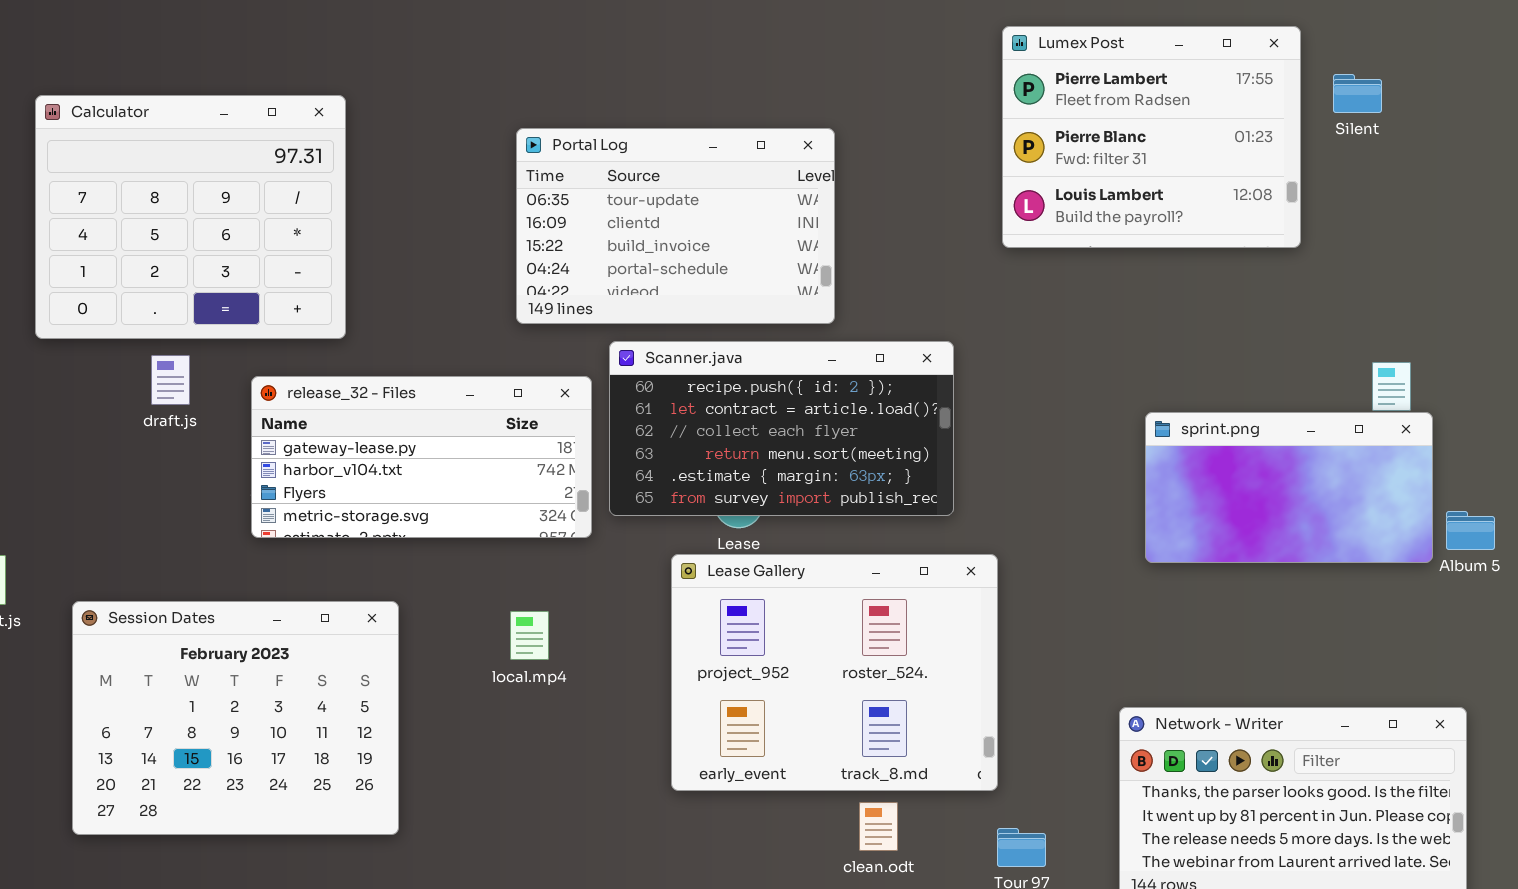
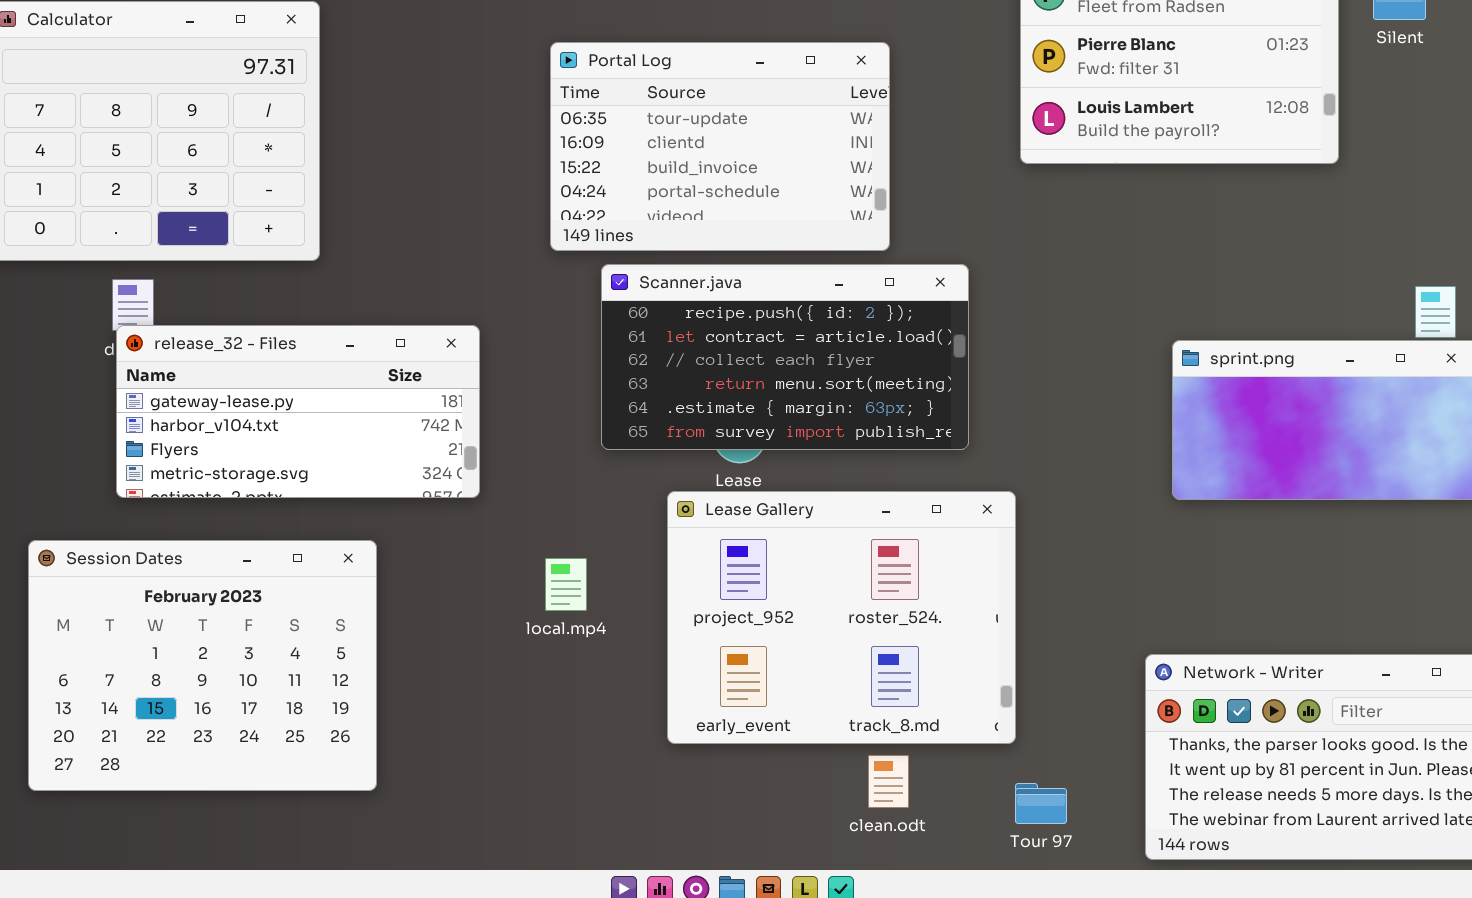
Portal Log: [516,128,835,324] -> [550,42,890,251], moved
release_32 - Files: [251,376,592,538] -> [116,325,480,498], moved
local.mp4: [510,611,549,660] -> [545,558,587,611], moved

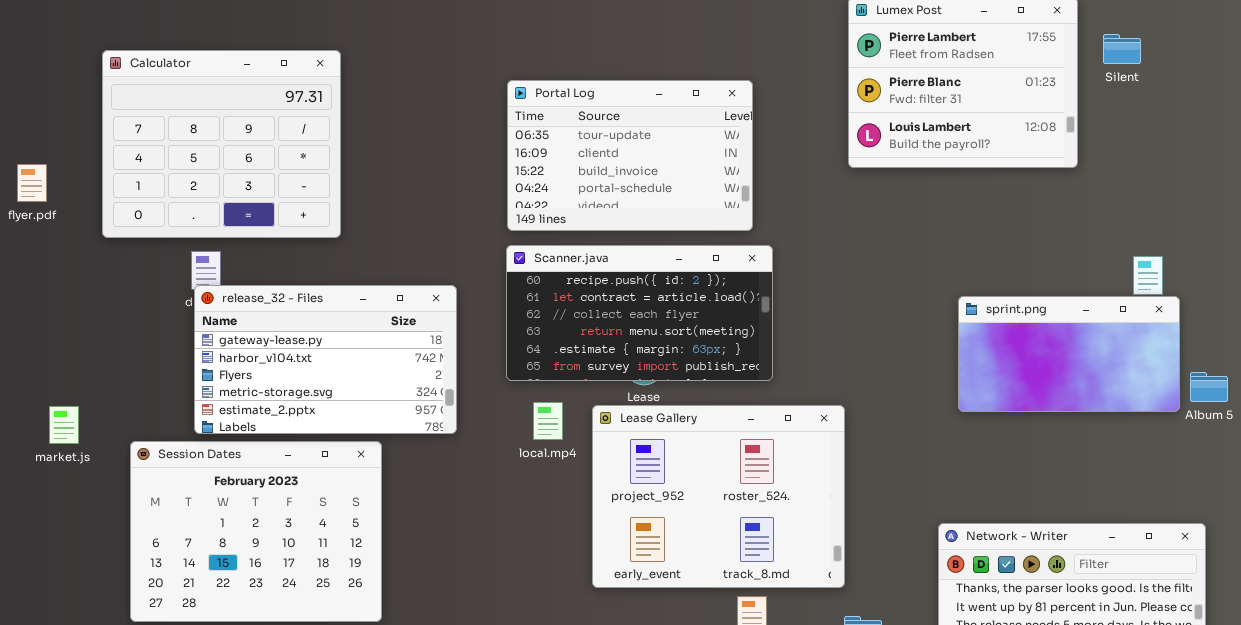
Scanner.java: [601,264,969,450] -> [506,245,773,381], moved
release_32 - Files: [116,325,480,498] -> [194,285,457,434], resized
local.mp4: [545,558,587,611] -> [533,402,563,440], moved

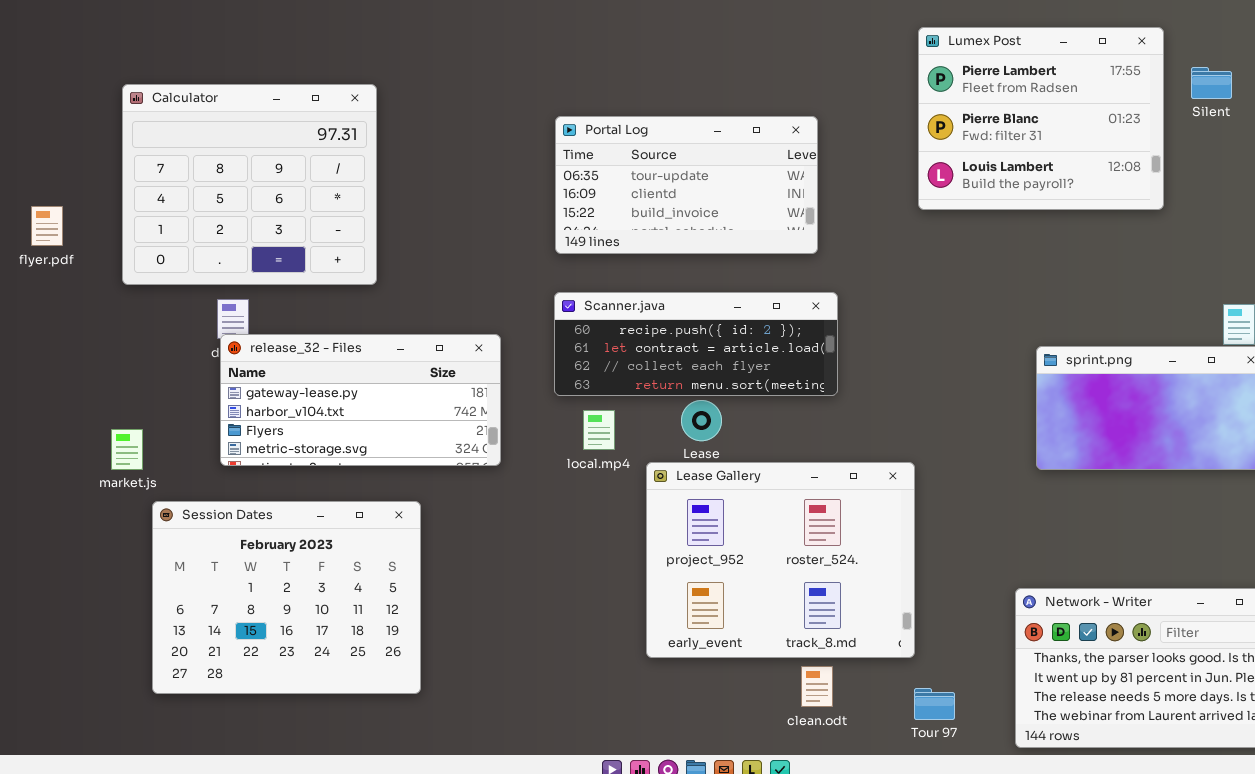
Portal Log: [507,80,753,231] -> [555,116,818,254], resized
Scanner.java: [506,245,773,381] -> [554,292,838,396], resized
release_32 - Files: [194,285,457,434] -> [220,334,501,466], resized
local.mp4: [533,402,563,440] -> [583,410,615,450], moved
market.js: [49,406,79,444] -> [111,429,143,470], moved

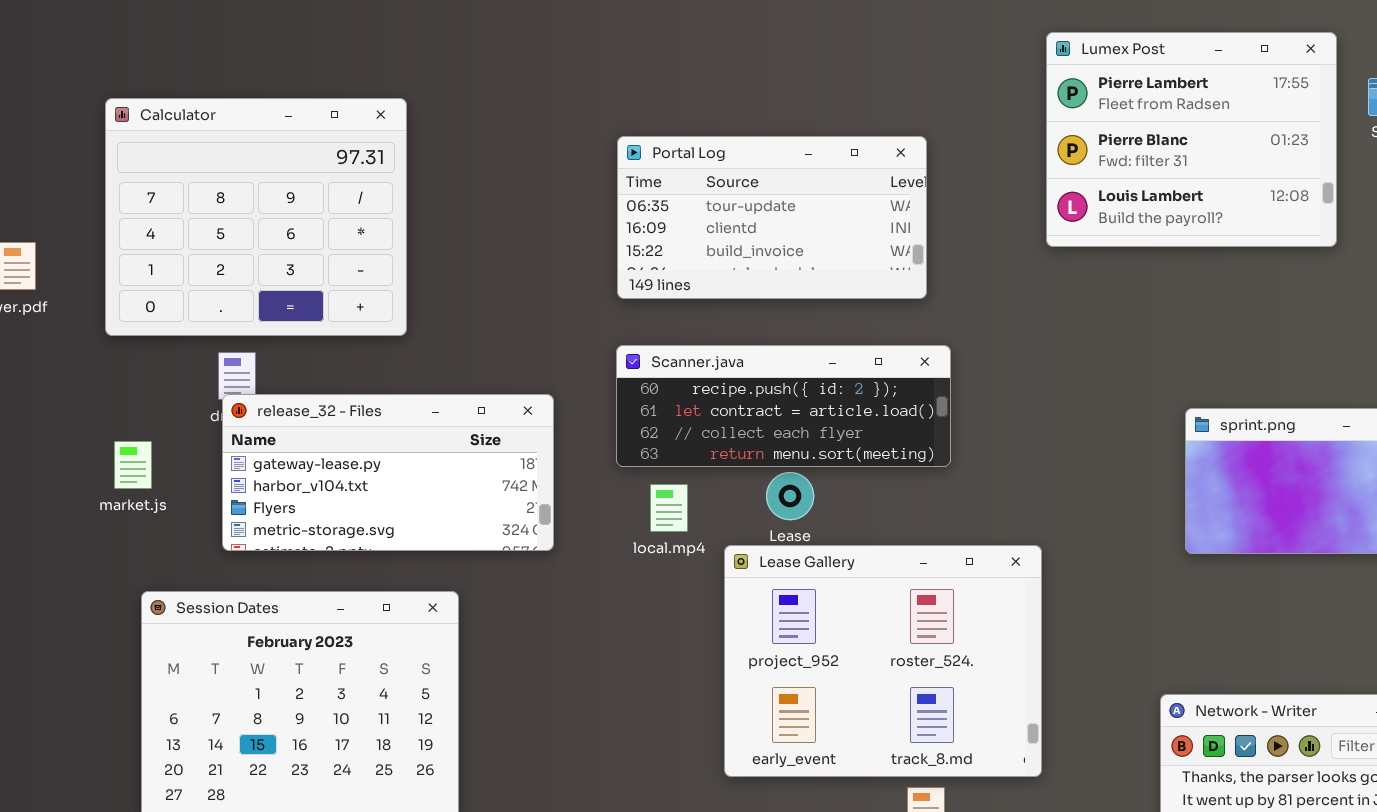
market.js: [111,429,143,470] -> [114,441,152,489], moved

